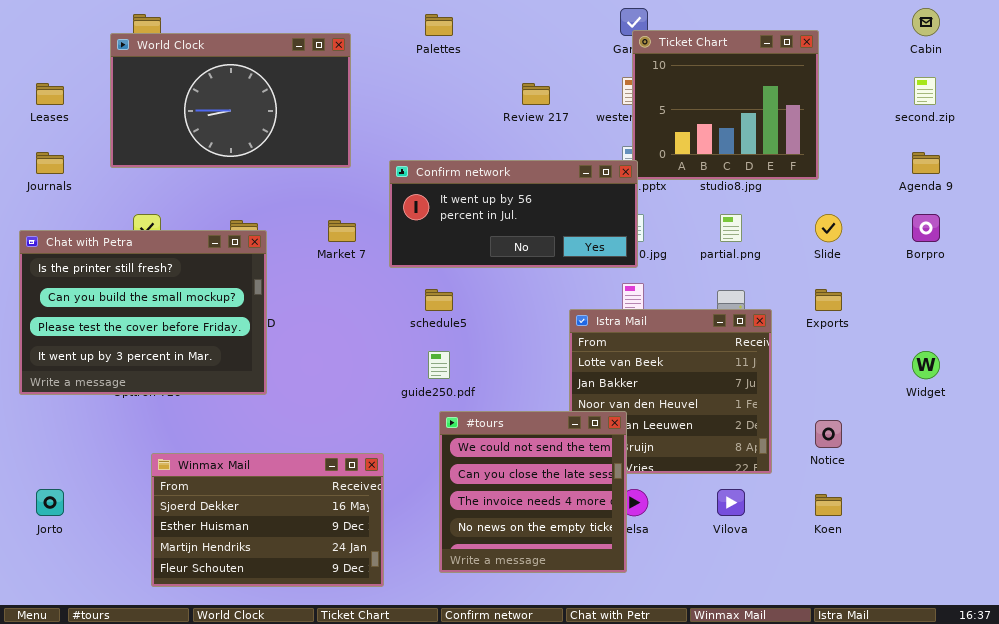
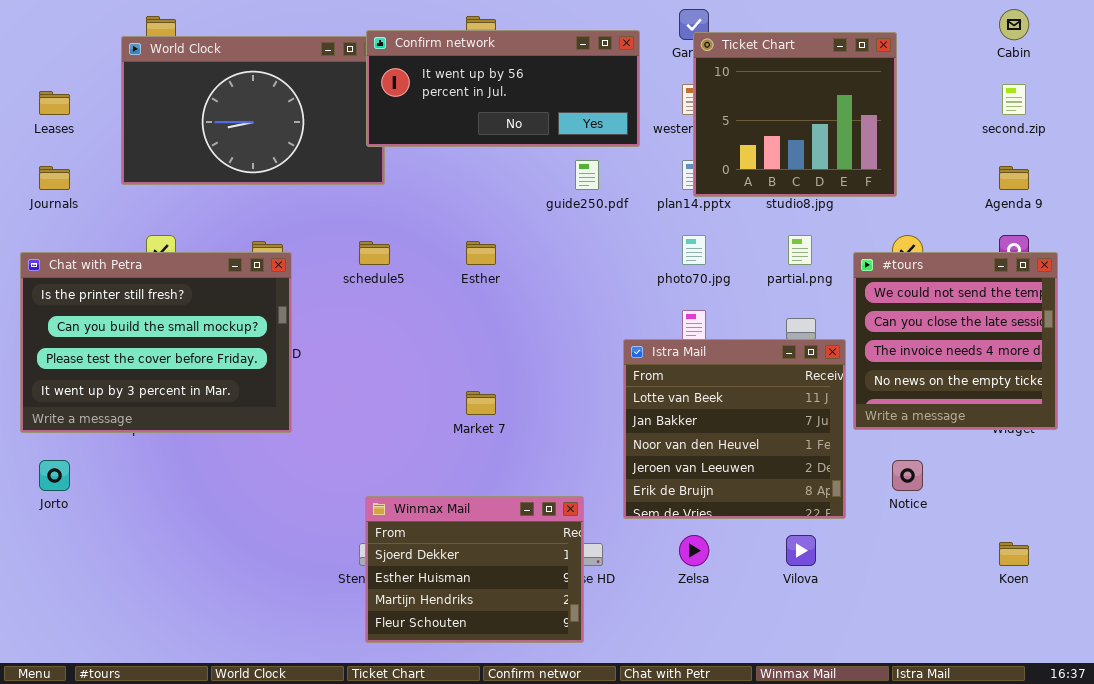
Confirm network: [389,160,638,268] -> [366,30,640,147], moved
Market 7: [328,220,356,242] -> [466,391,496,415], moved
schedule5: [425,289,453,311] -> [359,241,390,265], moved
guide250.pdf: [428,351,450,379] -> [575,160,599,190], moved
#tours: [439,411,627,573] -> [853,252,1058,430], moved
Winmax Mail: [151,453,384,587] -> [365,496,584,643], moved, resized
Jorto: [36,489,64,516] -> [39,460,70,491], moved
Koen: [815,494,842,516] -> [999,542,1029,566], moved

